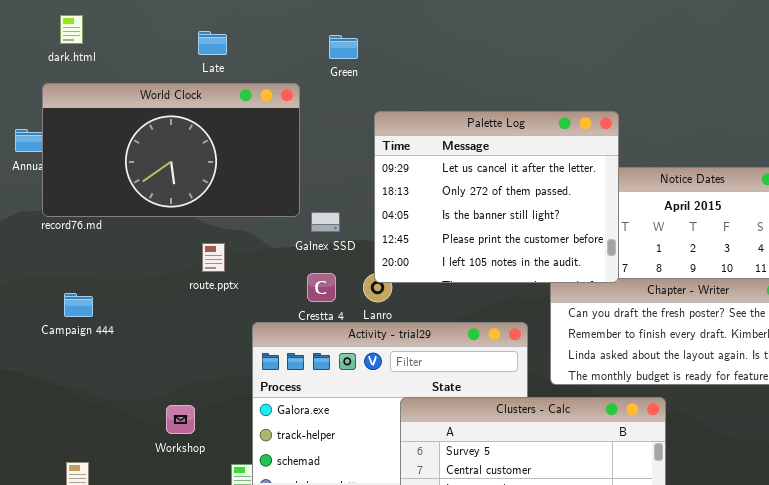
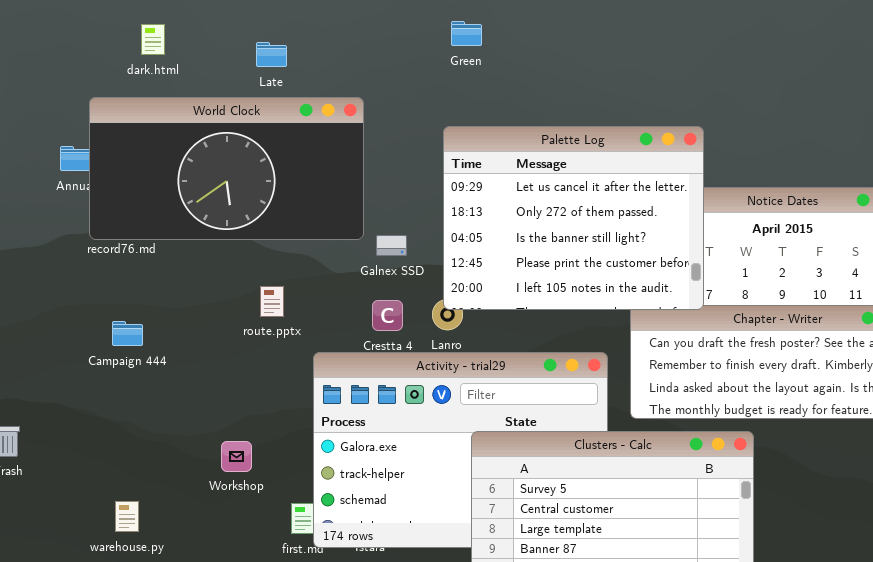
dark.html: [60,15,83,44] -> [141,24,165,55], moved
Green: [329,35,358,59] -> [451,21,482,46], moved
route.pptx: [202,243,225,272] -> [260,286,284,317], moved

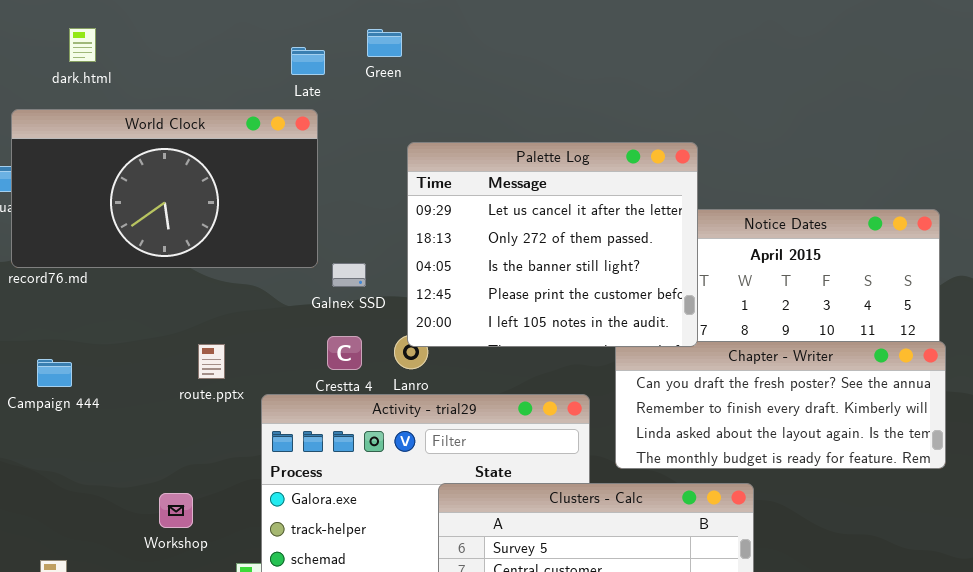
Green: [451,21,482,46] -> [367,29,402,57], moved
Late: [256,42,287,67] -> [291,47,325,75], moved
route.pptx: [260,286,284,317] -> [198,344,225,379], moved

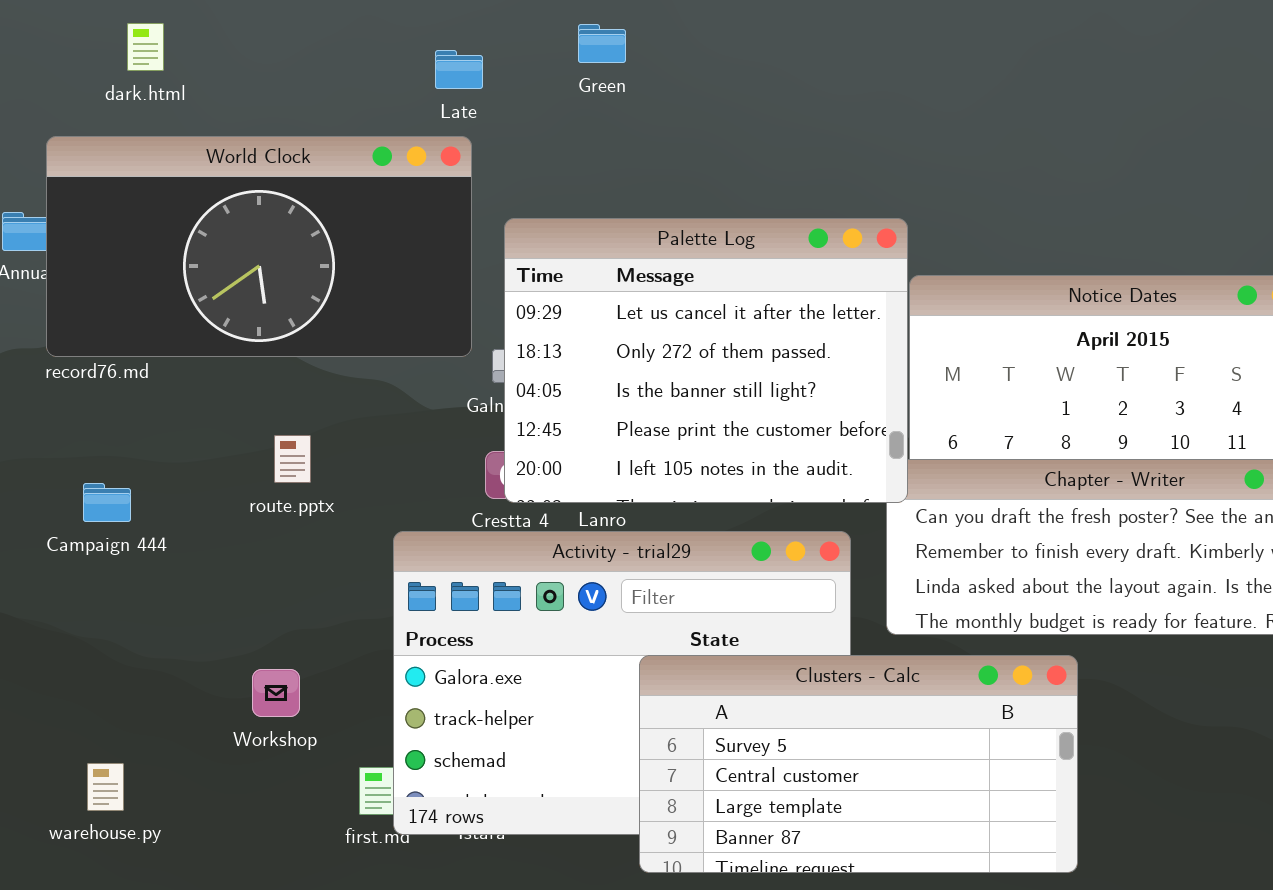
Green: [367,29,402,57] -> [578,24,626,63], moved
Palette Log: [407,142,698,347] -> [504,218,908,503], moved
route.pptx: [198,344,225,379] -> [274,435,311,483], moved

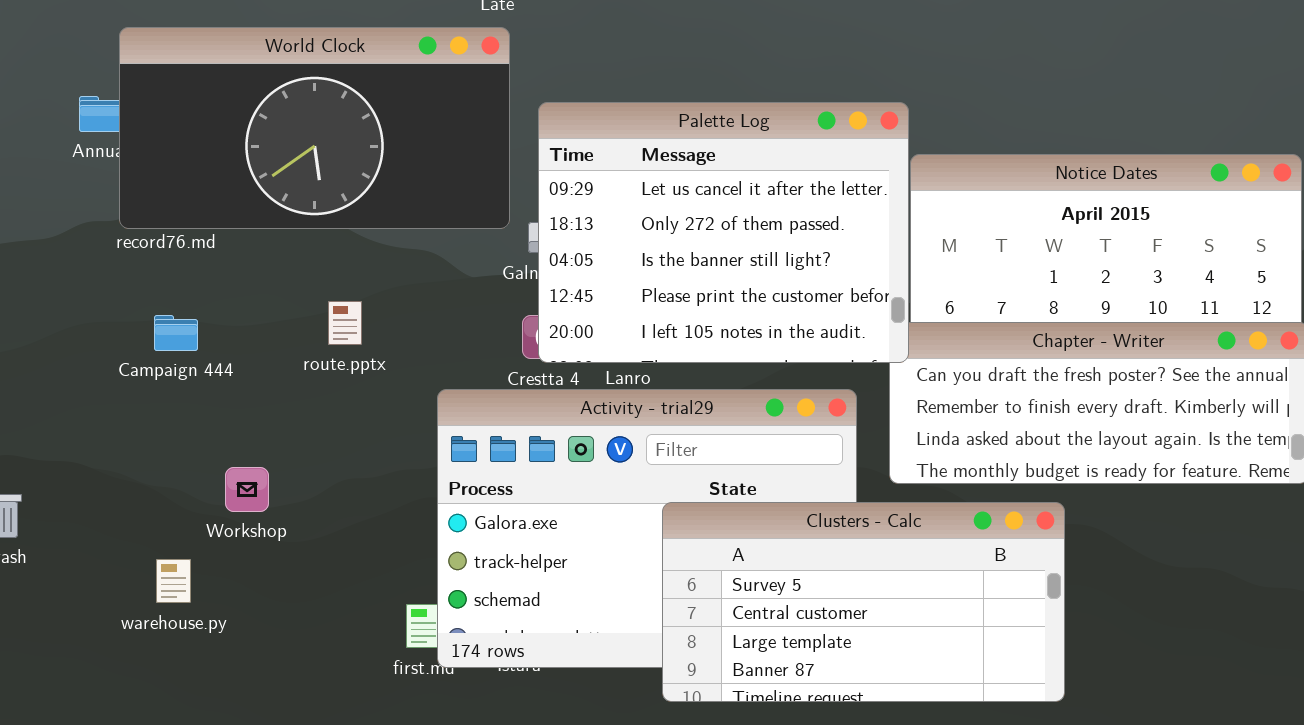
Campaign 444: [83,483,131,522] -> [154,315,198,351], moved
Workshop: [252,669,300,717] -> [225,467,269,512], moved
warehouse.py: [87,763,124,811] -> [156,559,191,603], moved

